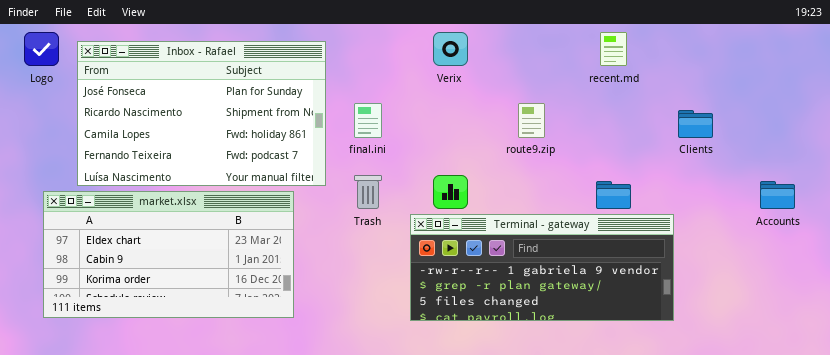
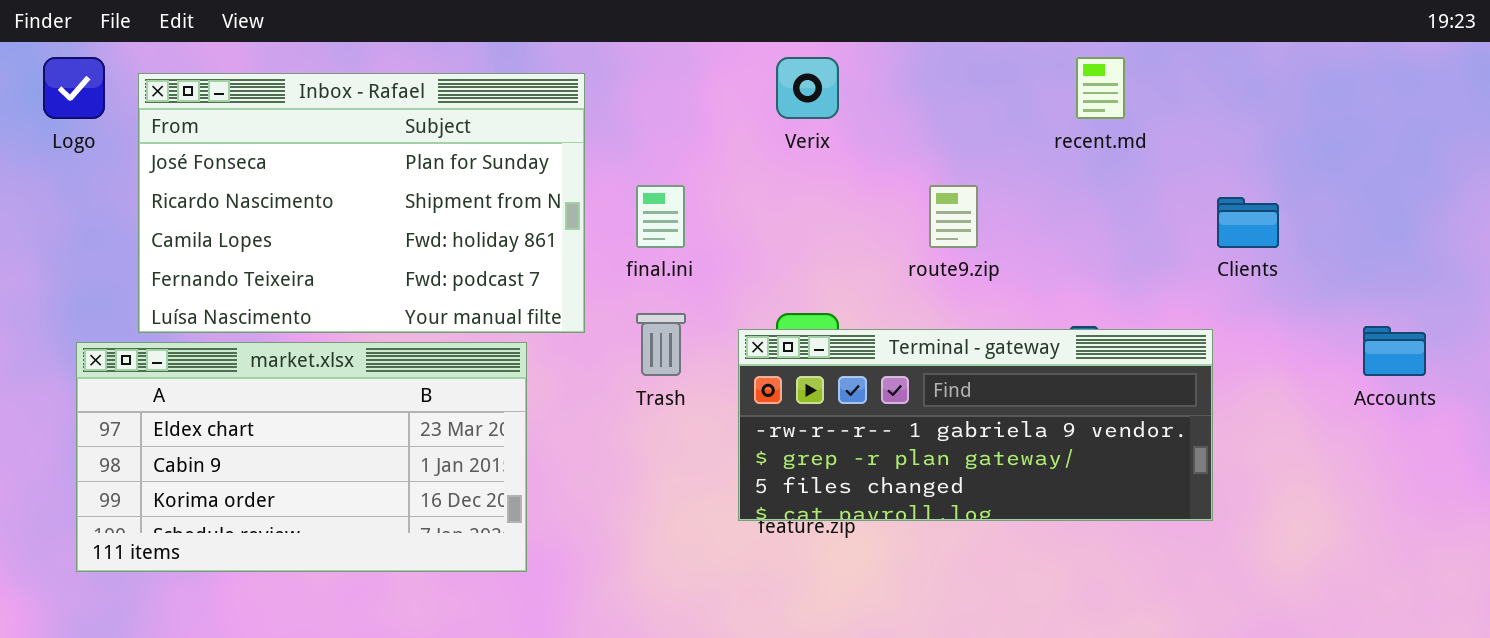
Terminal - gateway: [410,214,674,321] -> [738,329,1213,521], moved

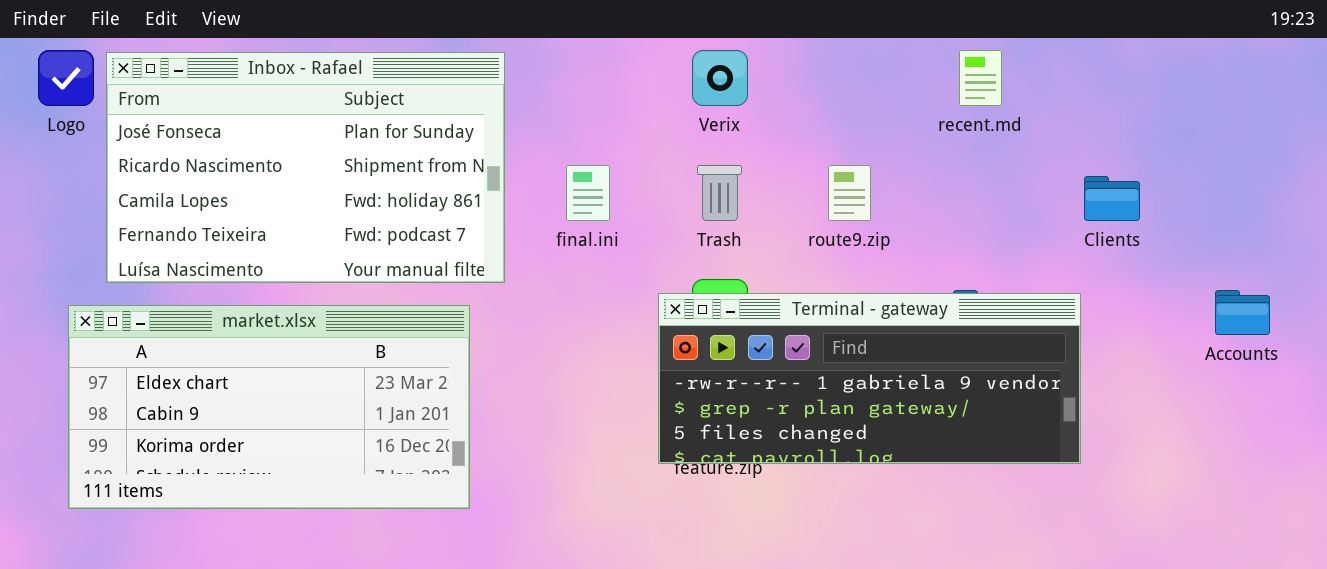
Inbox - Rafael: [138,73,585,333] -> [106,52,505,283], moved
Trash: [636,313,686,376] -> [697,165,742,221], moved

